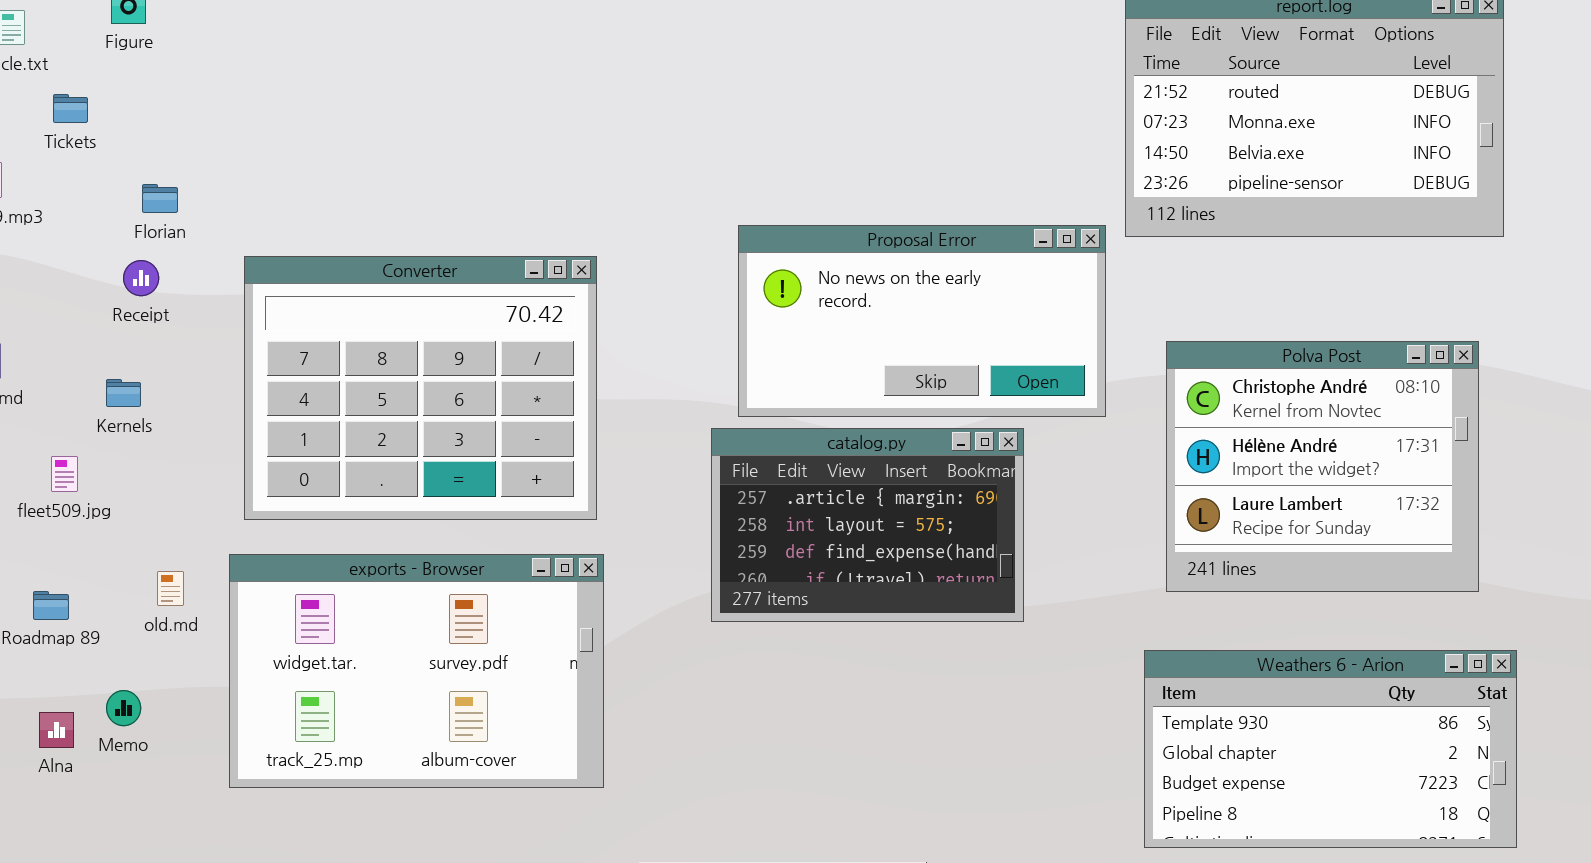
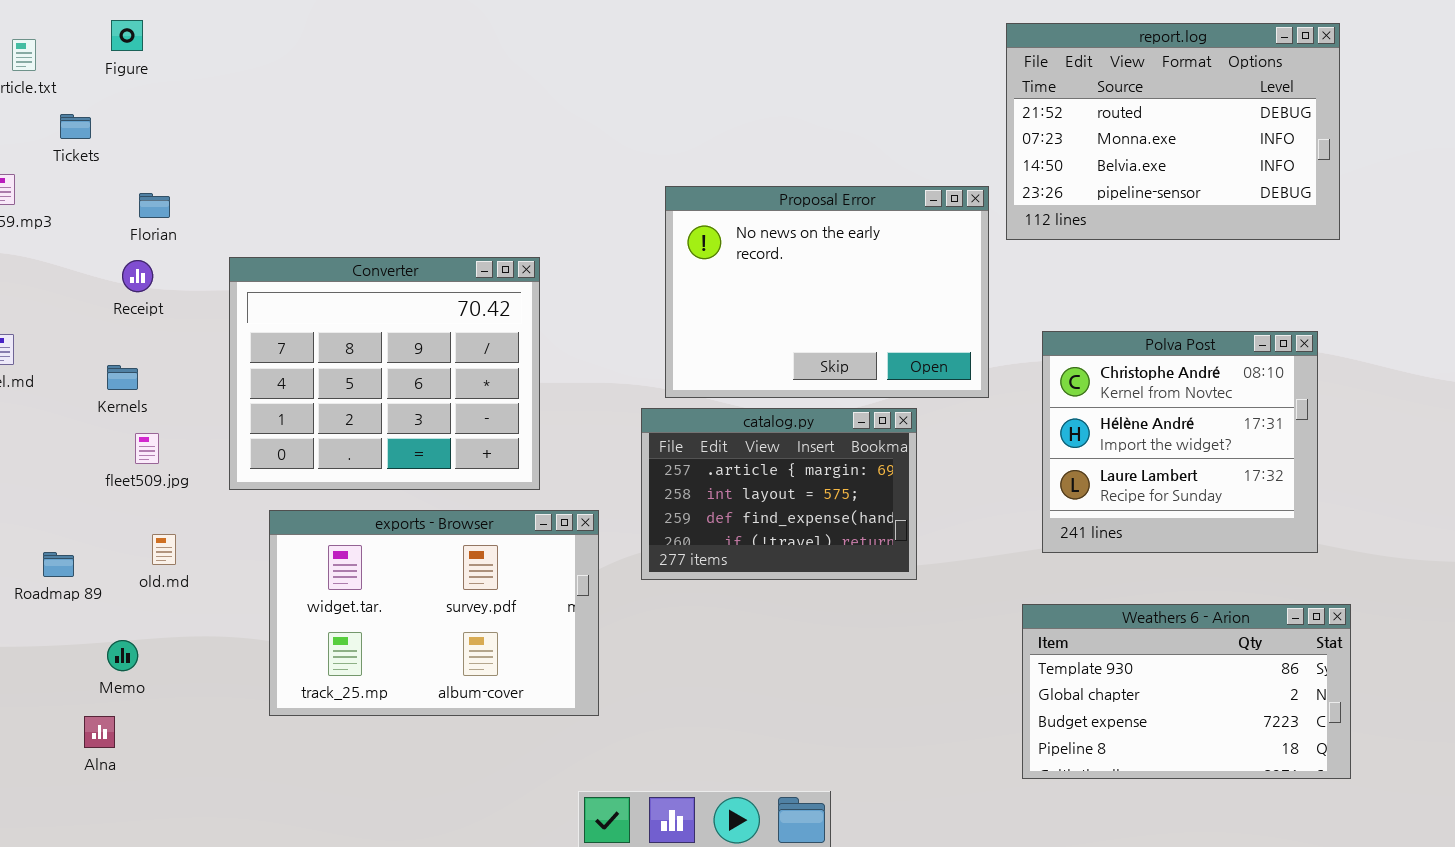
Proposal Error: [738,225,1106,417] -> [665,186,989,398], resized
fleet509.jpg: [51,456,78,492] -> [135,433,159,464], moved
exports - Browser: [229,554,604,788] -> [269,510,599,716], moved
Alna: [39,712,74,748] -> [84,716,115,748], moved

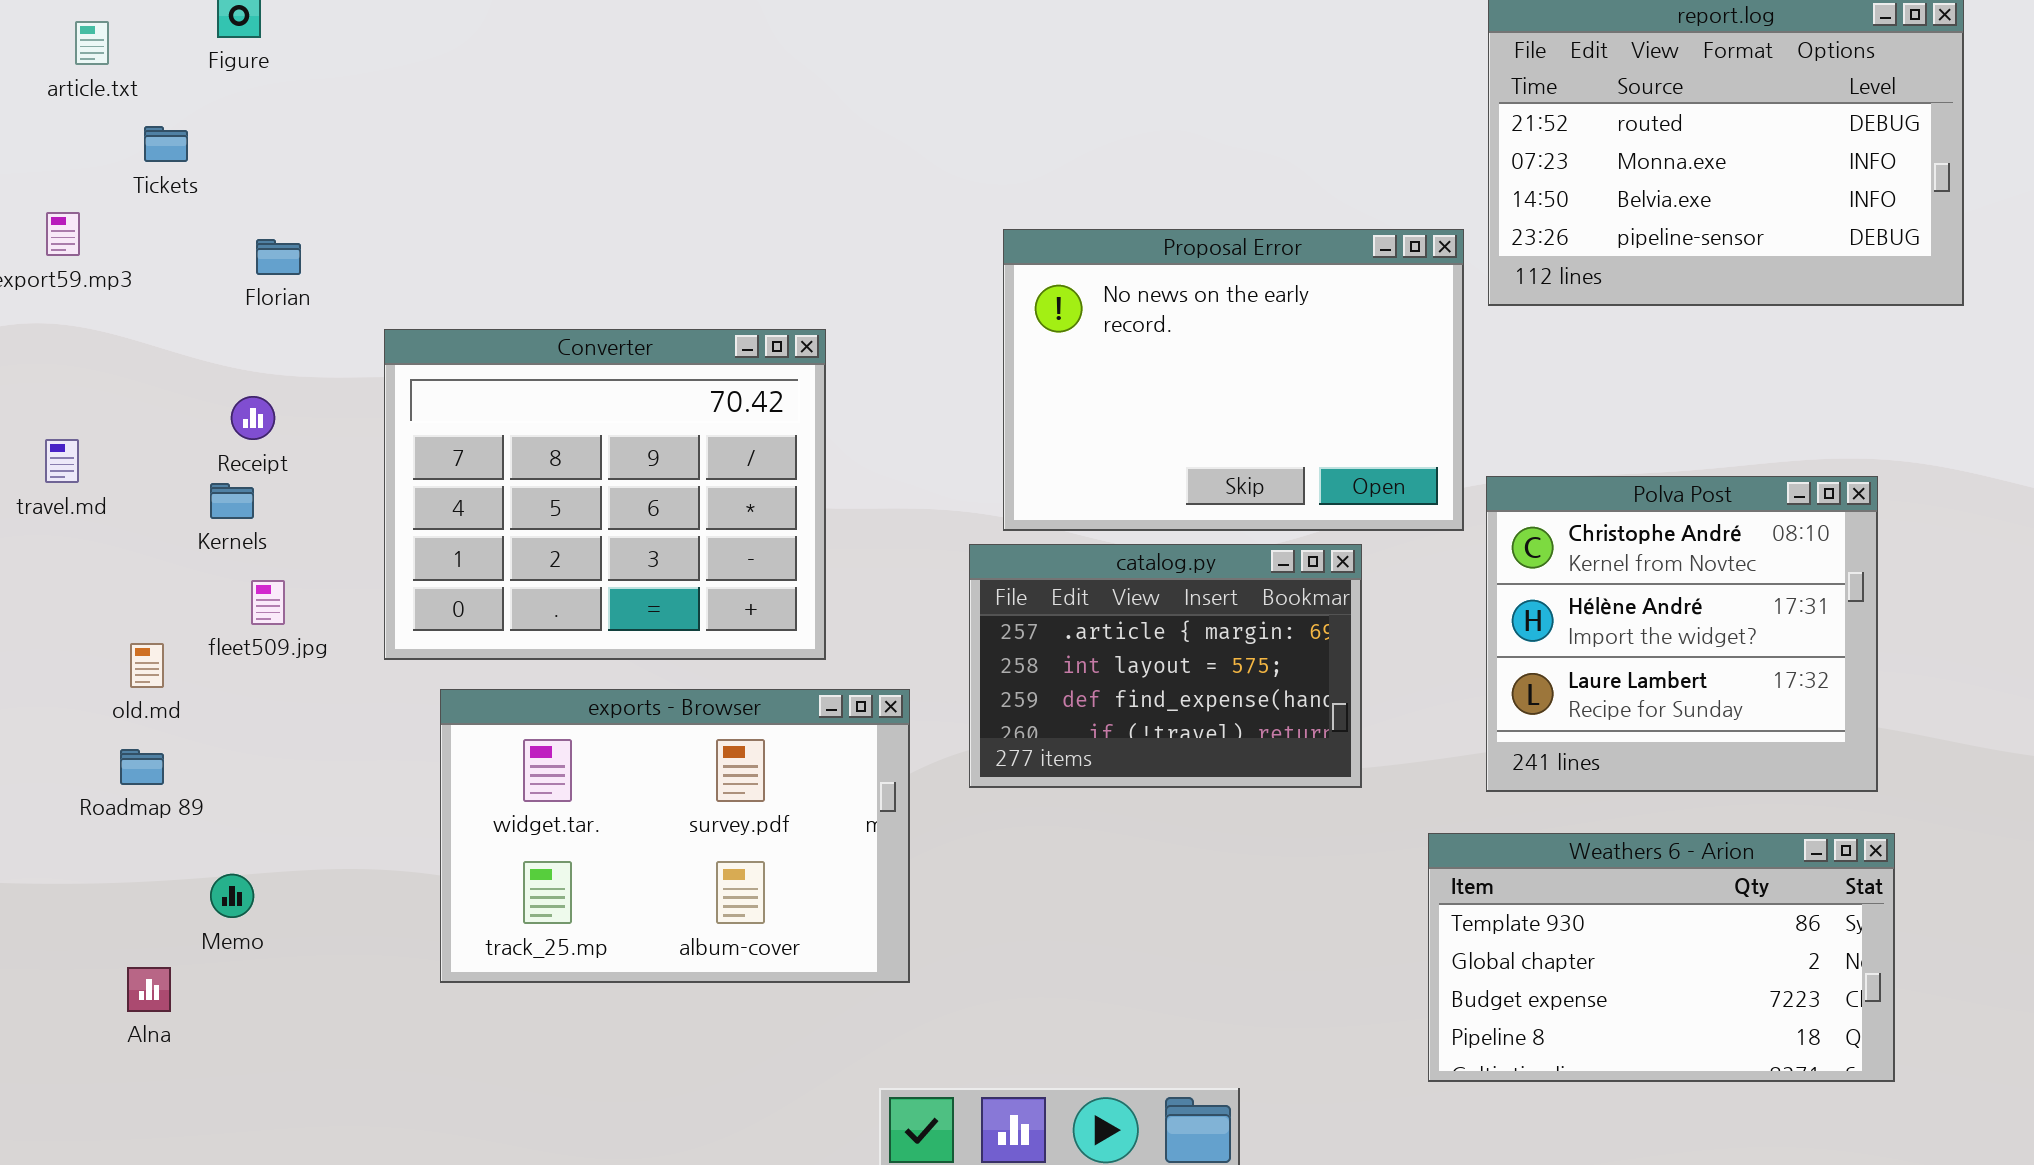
Receipt: [122,260,153,292] -> [231,396,275,440], moved
Polva Post: [1042,331,1318,553] -> [1486,476,1878,792], moved
old.md: [152,534,176,565] -> [130,643,164,688], moved
Weathers 6 - Arion: [1022,604,1351,779] -> [1428,833,1895,1082], moved
Alna: [84,716,115,748] -> [127,967,171,1012], moved

